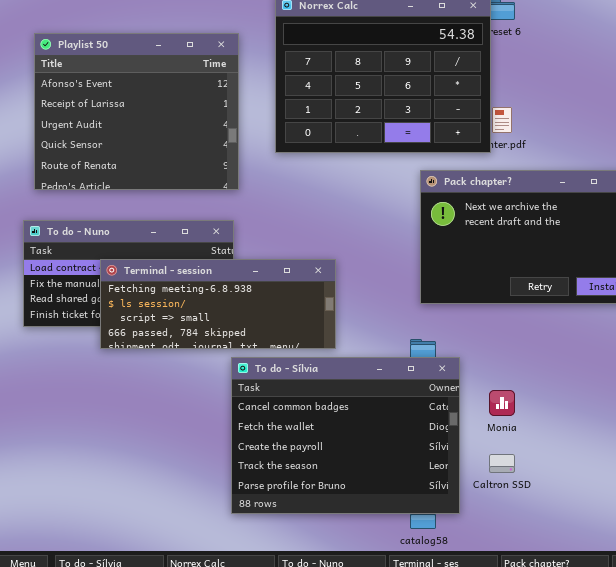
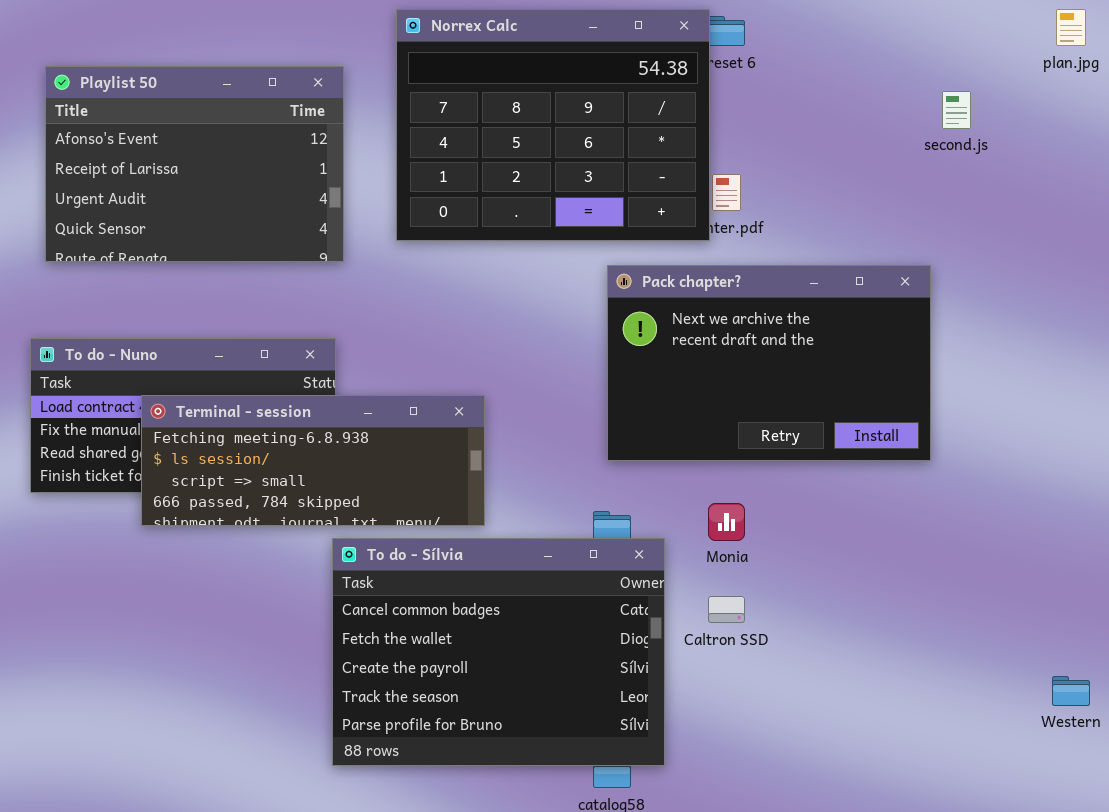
Playlist 50: [34,33,239,190] -> [45,66,344,262], resized
Monia: [489,390,515,416] -> [708,503,745,541], moved
Caltron SSD: [489,454,515,473] -> [708,596,745,623], moved

